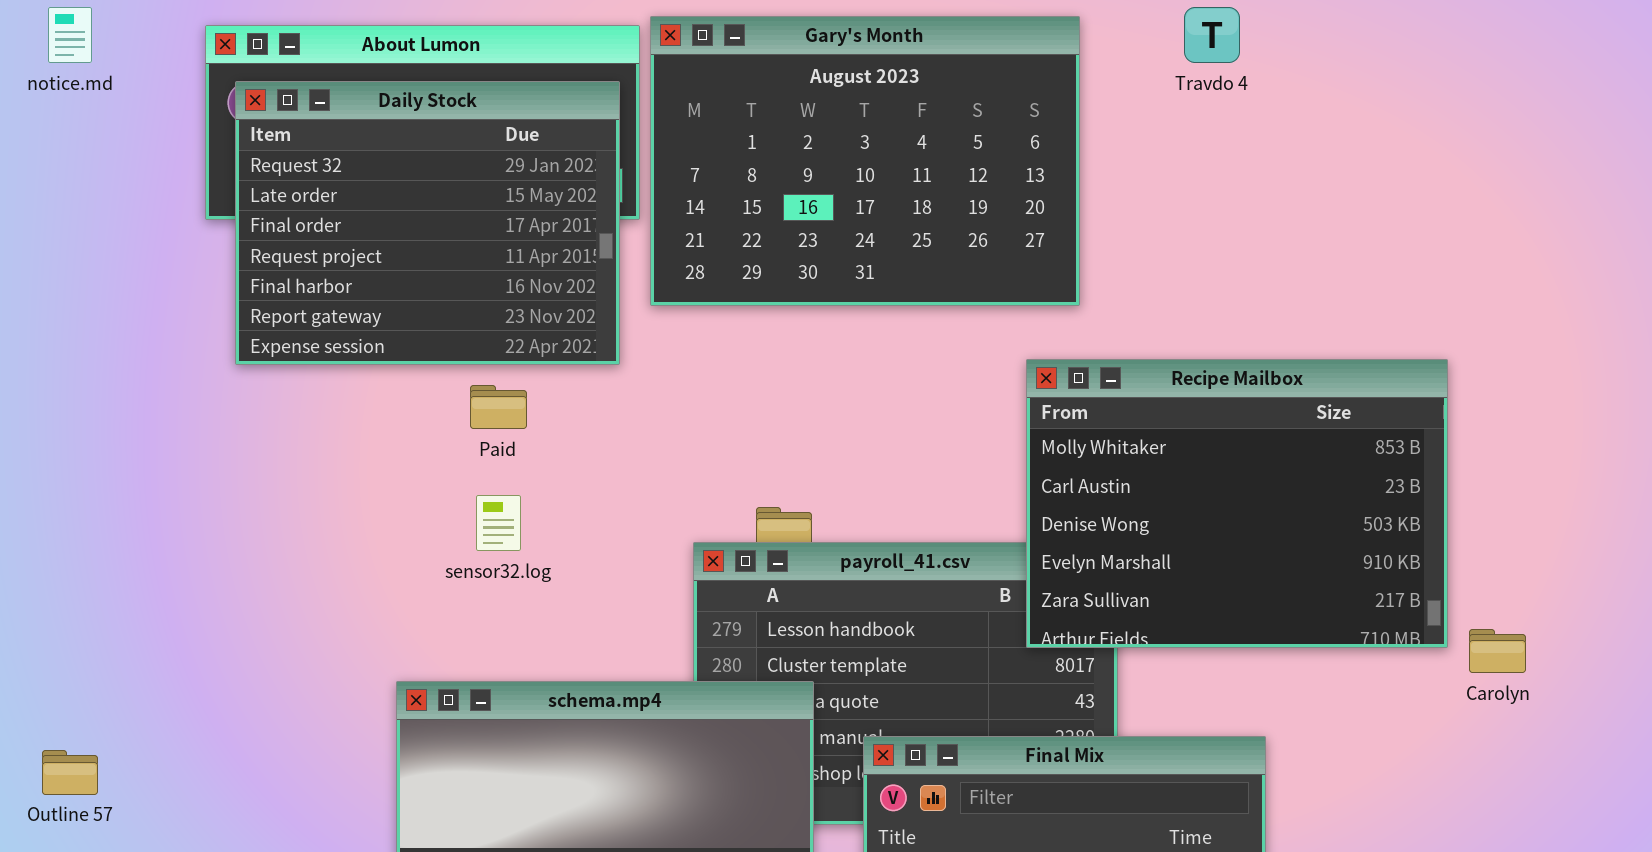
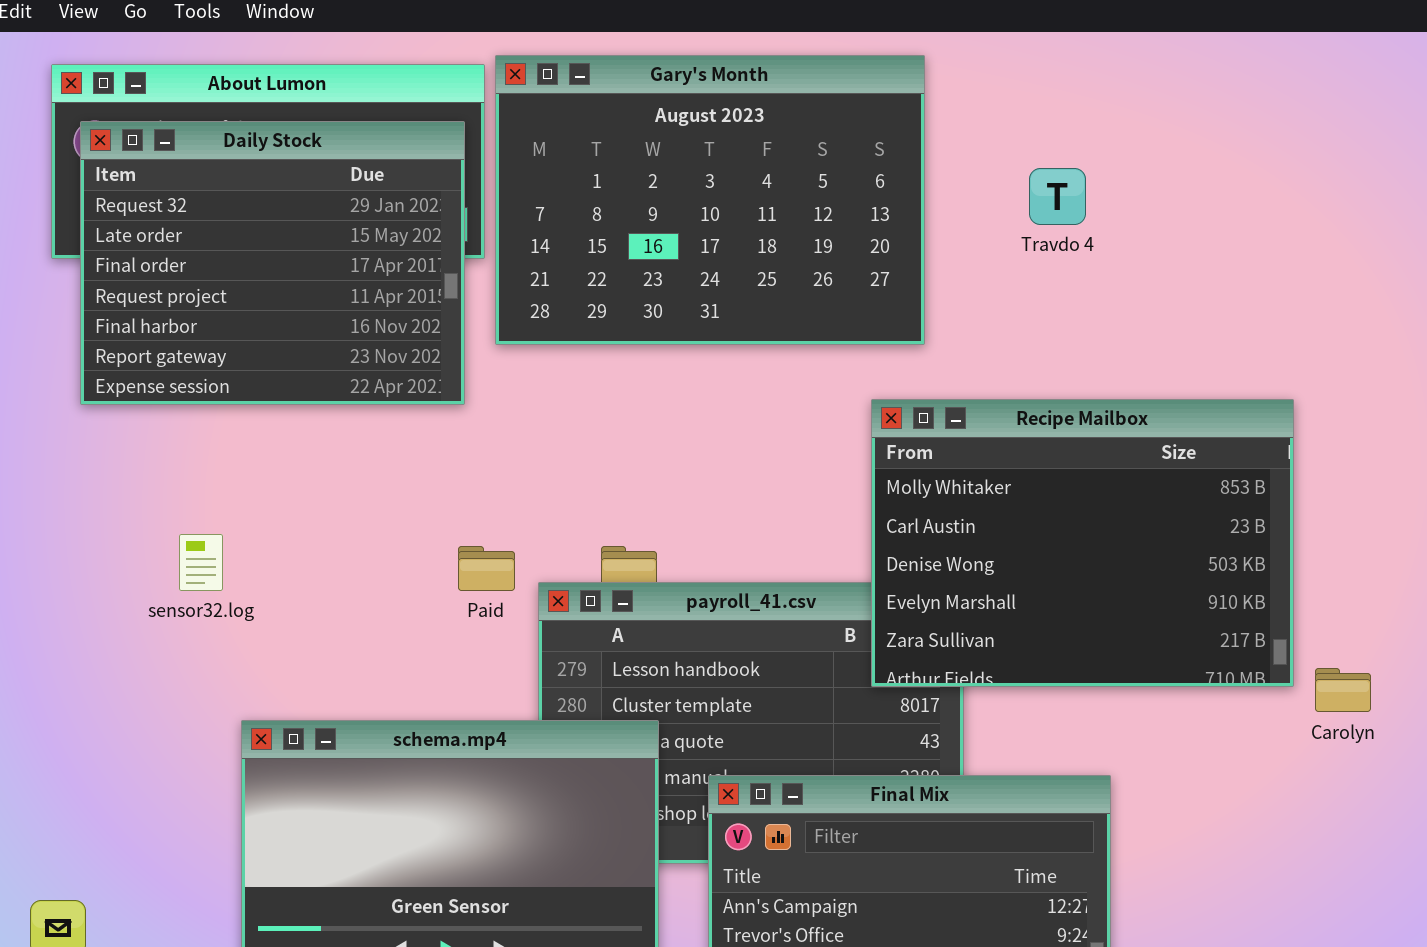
Travdo 4: [1184,7,1240,63] -> [1029,168,1086,225], moved
Paid: [470,385,527,429] -> [458,546,515,591], moved
sensor32.log: [476,495,521,551] -> [179,534,223,591], moved

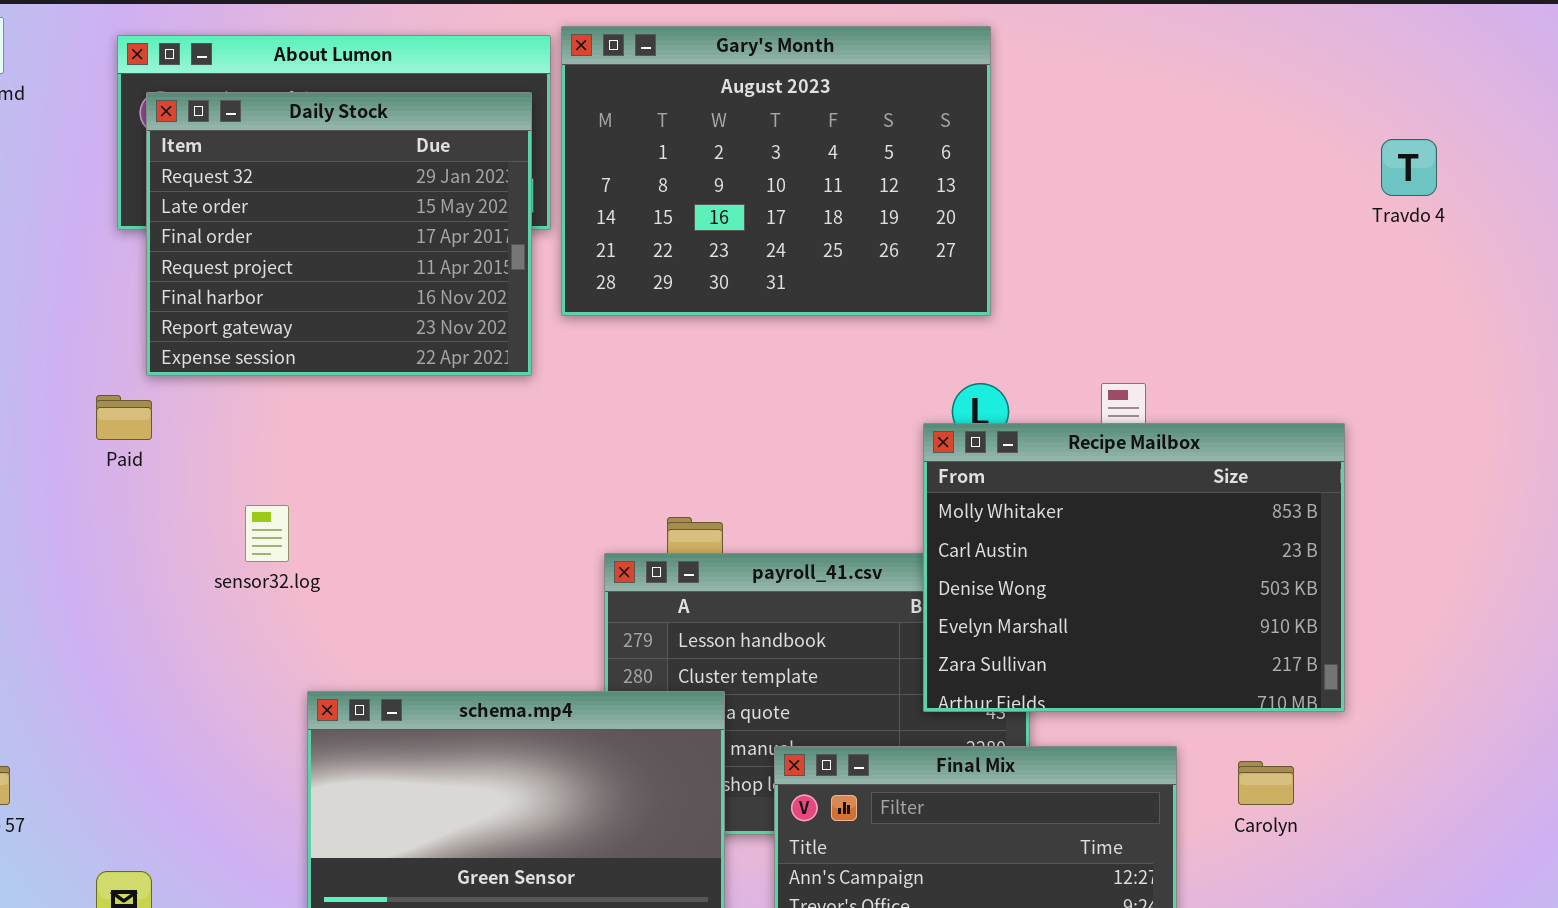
Travdo 4: [1029,168,1086,225] -> [1381,139,1437,196], moved
Recipe Mailbox: [871,399,1294,687] -> [923,423,1345,712], moved
Paid: [458,546,515,591] -> [96,395,152,440], moved
Carolyn: [1315,668,1371,712] -> [1238,761,1294,805], moved

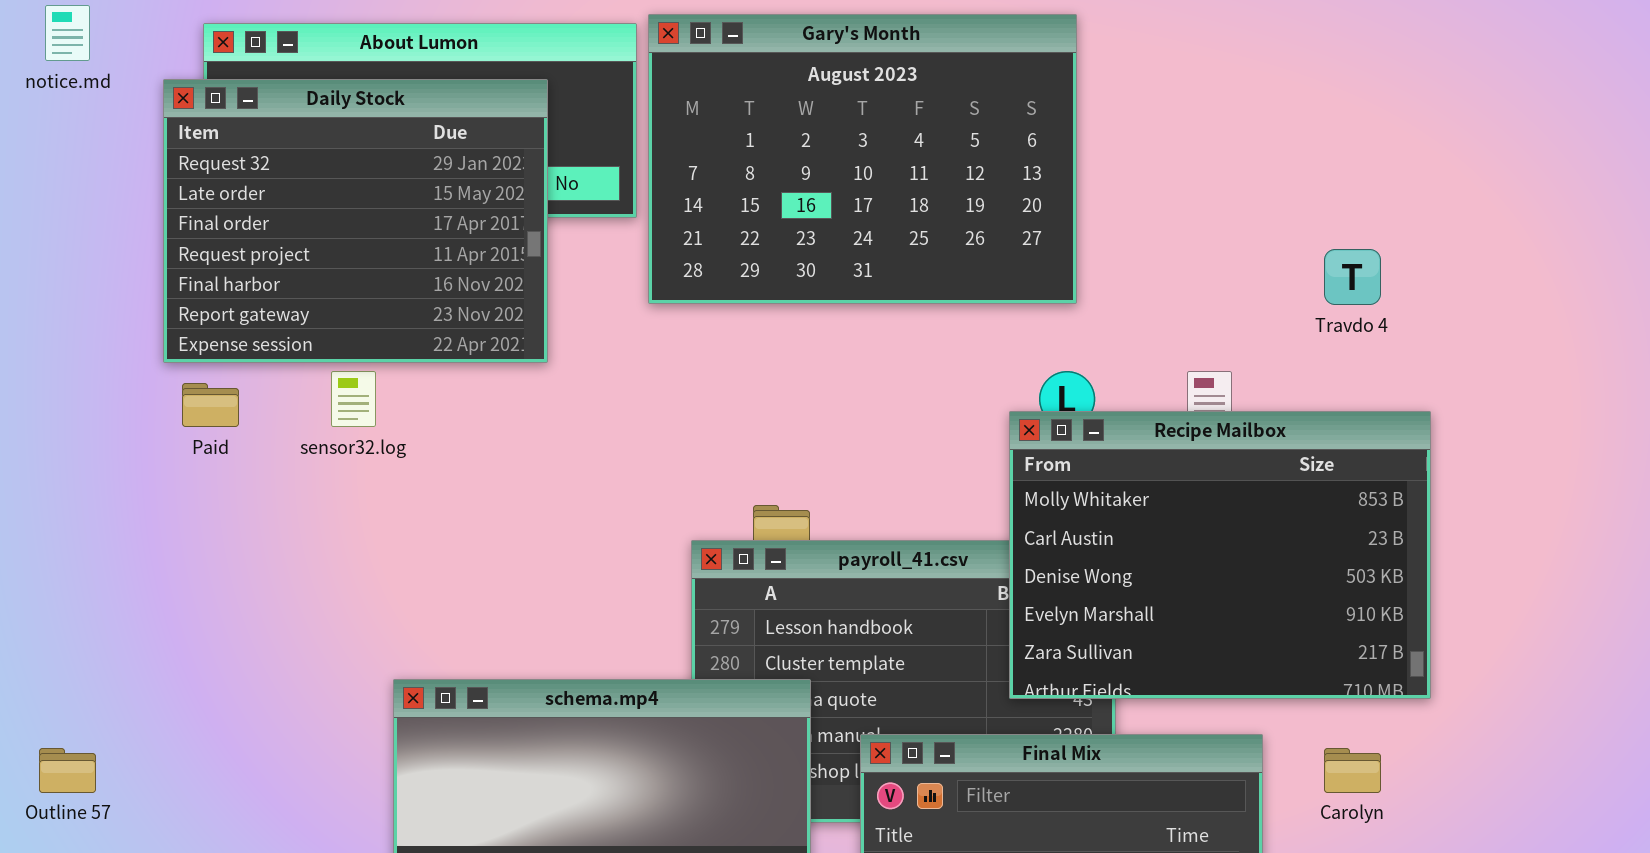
Daily Stock: [146,92,532,376] -> [163,79,548,363], moved
Travdo 4: [1381,139,1437,196] -> [1324,249,1381,305], moved
sensor32.log: [245,505,289,562] -> [331,371,376,427], moved

